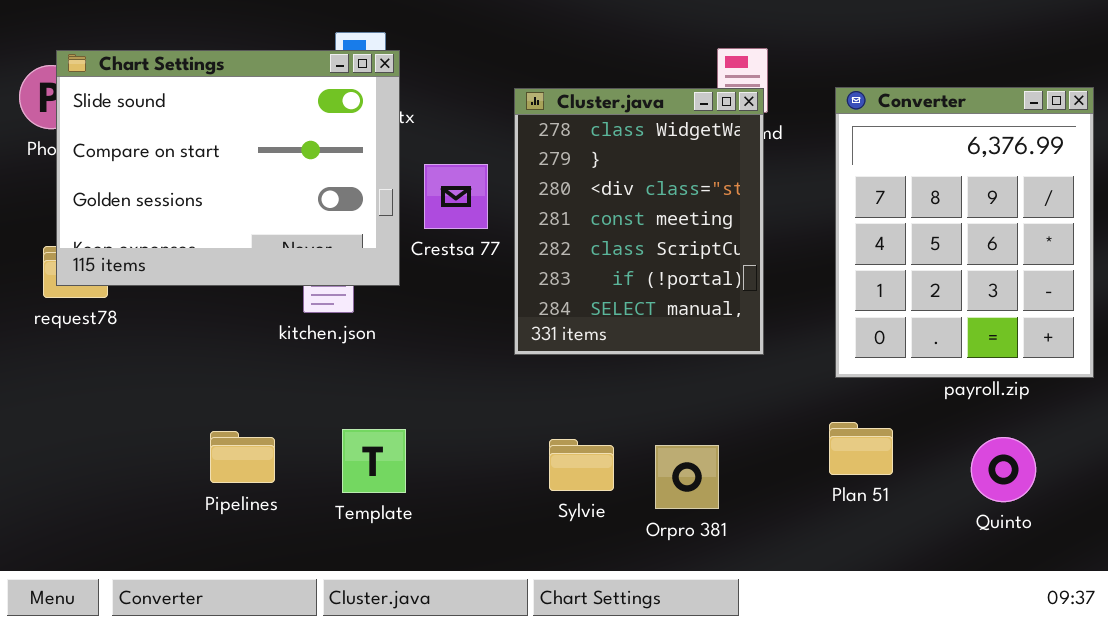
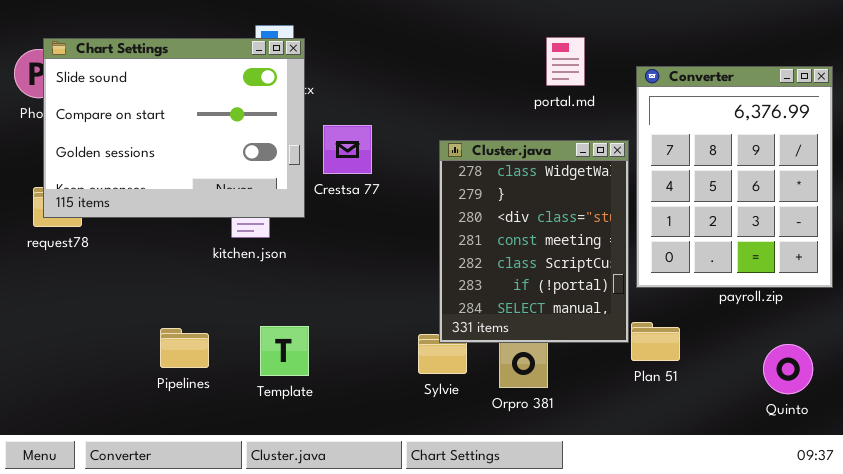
Cluster.java: [514,88,764,355] -> [439,140,629,343], moved
Quinto: [971,437,1036,502] -> [763,344,813,394], moved

